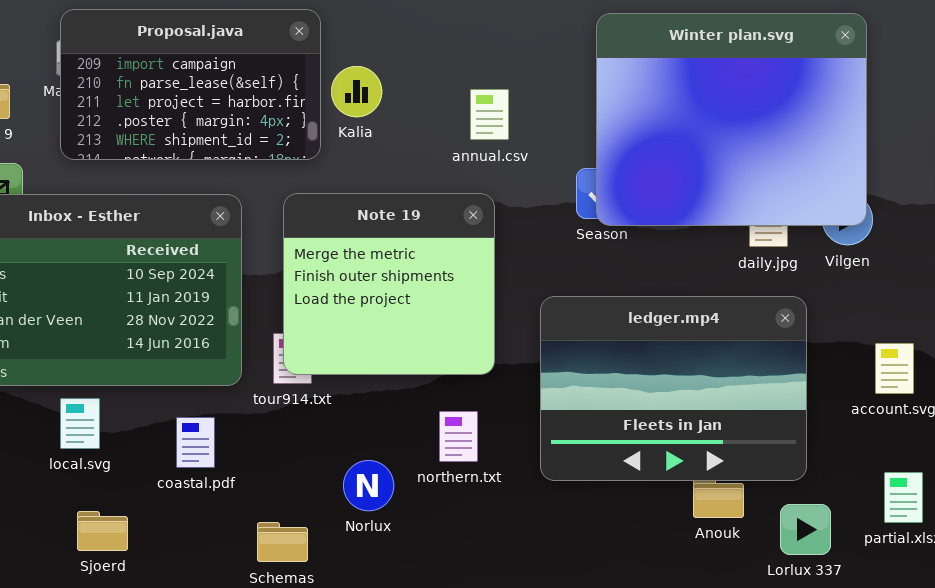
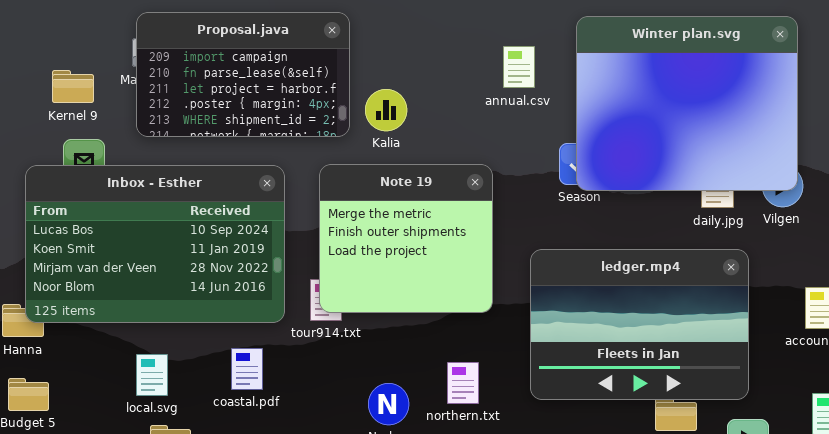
Kalia: [331,66,382,117] -> [365,89,407,131], moved
annual.csv: [470,89,509,140] -> [503,46,535,88], moved
local.svg: [60,398,100,449] -> [136,354,168,396], moved
northern.txt: [439,411,478,462] -> [447,362,479,404], moved

